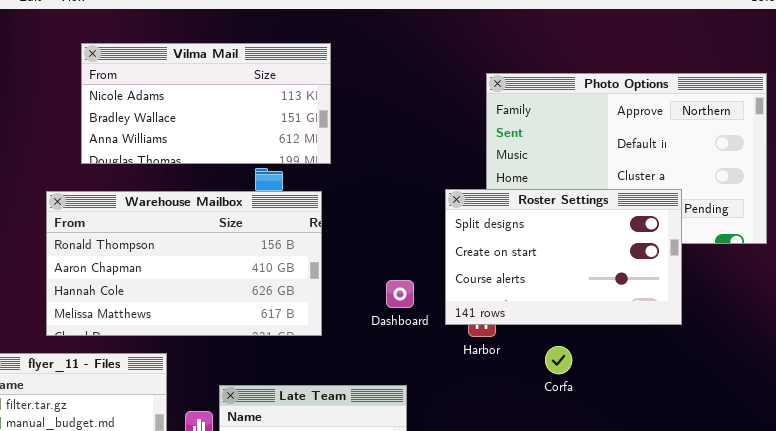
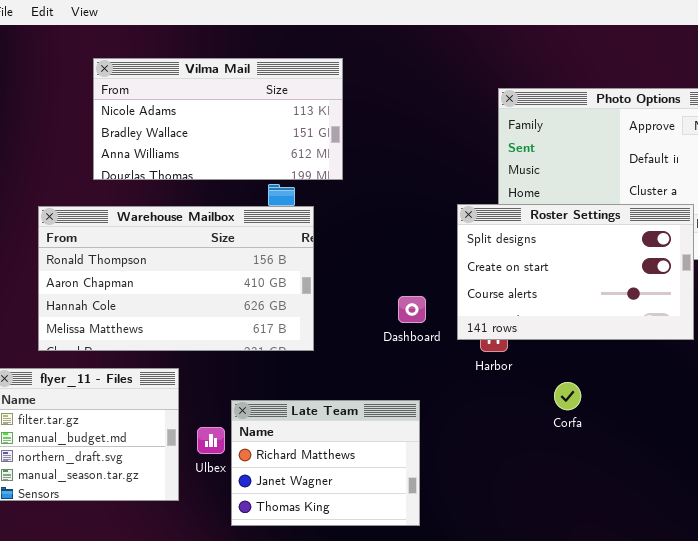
Warehouse Mailbox: [46,191,322,336] -> [38,206,314,351], moved
Corfa: [545,346,572,374] -> [554,382,581,410], moved

